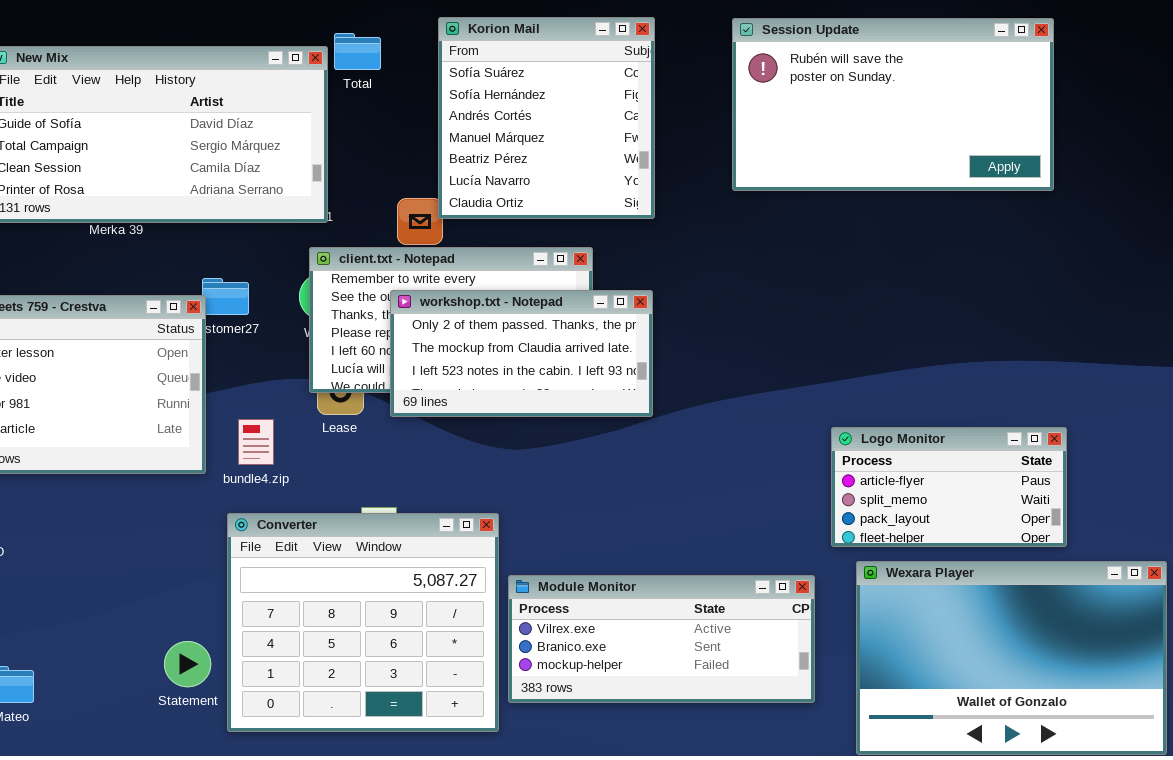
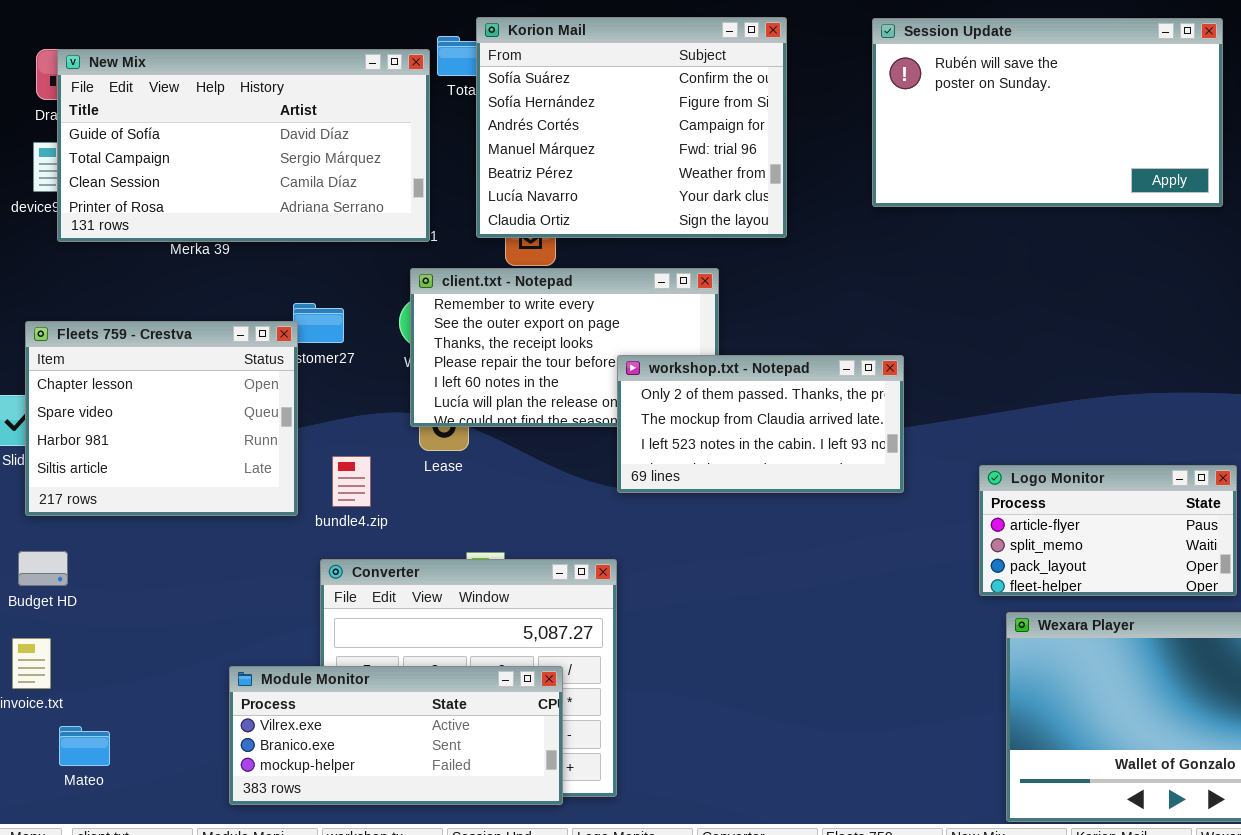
Korion Mail: [438,17,655,219] -> [476,17,787,238], resized
workshop.txt - Notepad: [390,290,653,417] -> [617,355,904,493], moved
Module Monitor: [508,575,815,703] -> [229,666,563,805], moved

